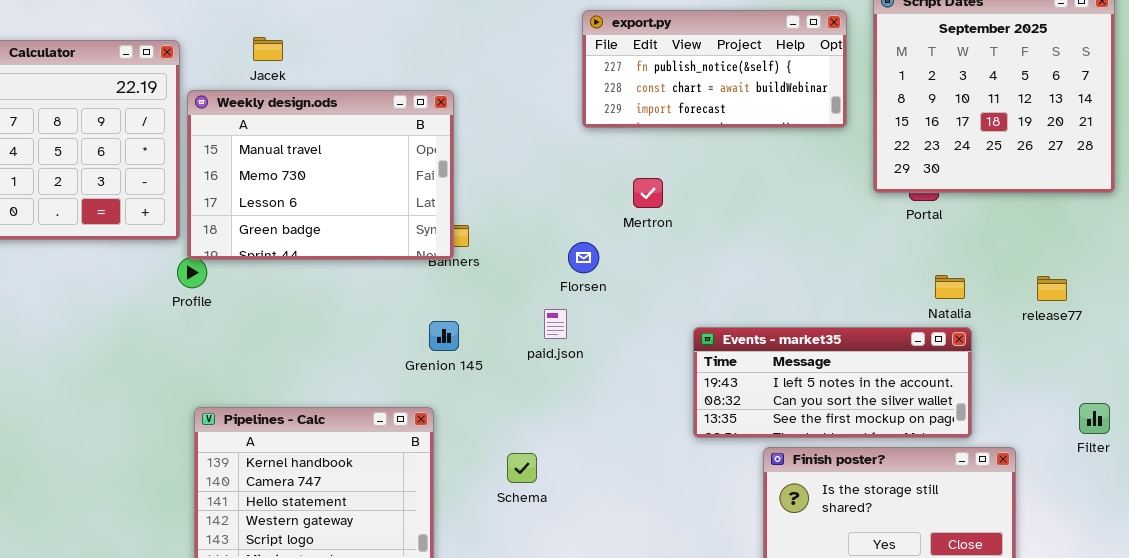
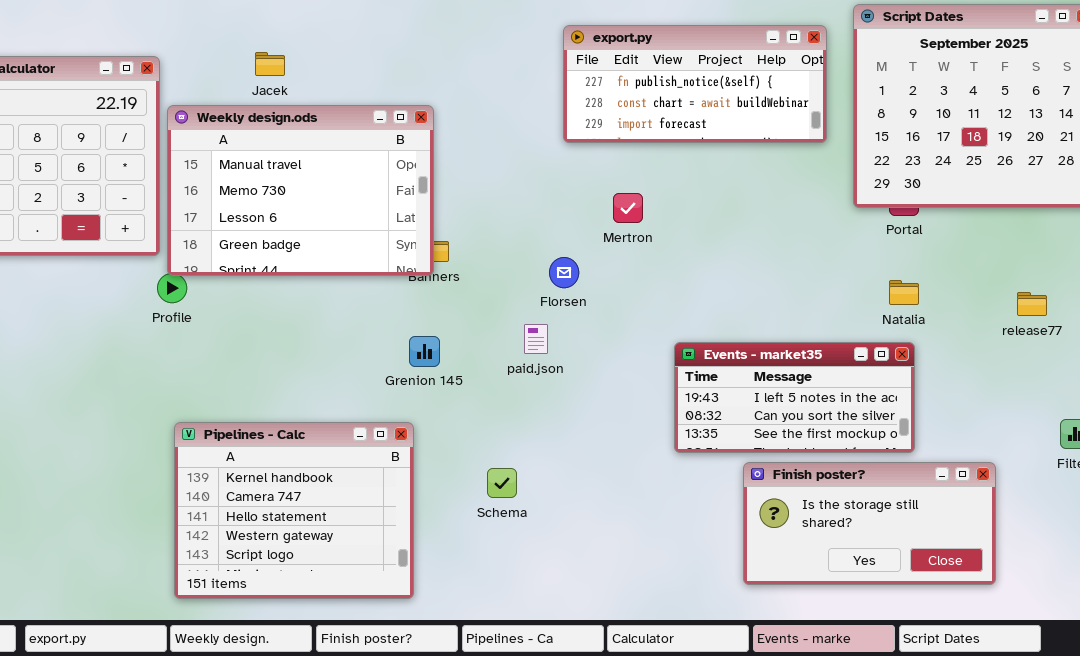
Jacek: [253,37,283,61] -> [255,52,285,76], moved
Natalia: [935,275,965,299] -> [889,280,919,305], moved
Events - market35: [693,327,972,438] -> [674,342,915,453], resized

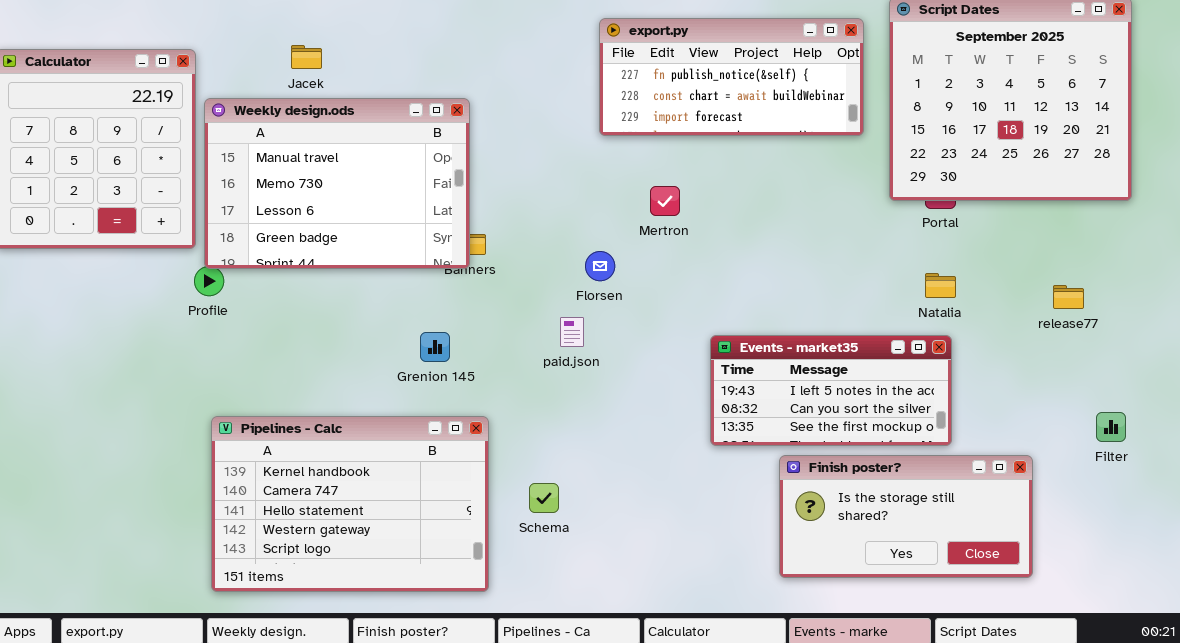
Grenion 145: [409,336,440,367] -> [420,332,450,362], moved
Pipelines - Calc: [174,422,414,599] -> [211,416,489,592], resized
Schema: [487,468,517,498] -> [529,483,559,513], moved

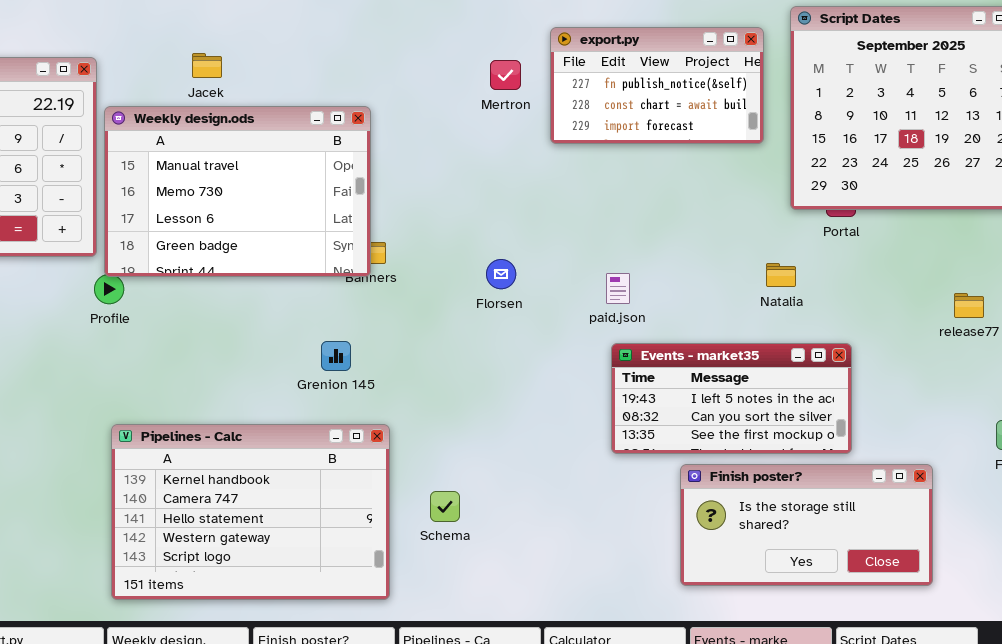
export.py: [599,18,864,136] -> [550,27,764,144], resized
Mertron: [650,186,680,216] -> [490,60,521,90], moved
Natalia: [925,273,956,298] -> [766,263,796,287], moved
paid.json: [560,317,584,347] -> [606,273,630,304], moved

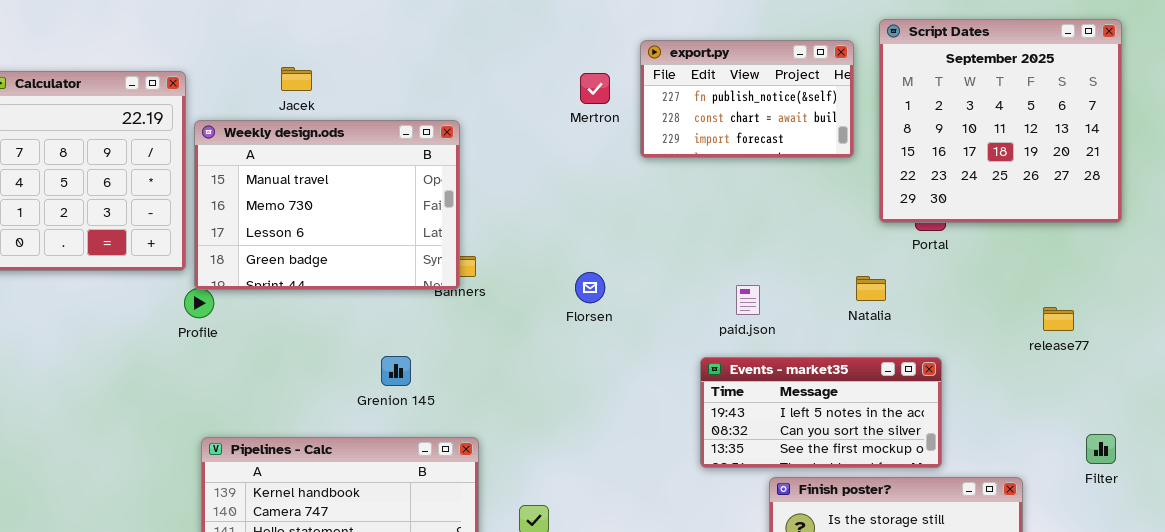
paid.json: [606,273,630,304] -> [736,285,760,315], moved
Grenion 145: [321,341,351,371] -> [381,356,411,386], moved

